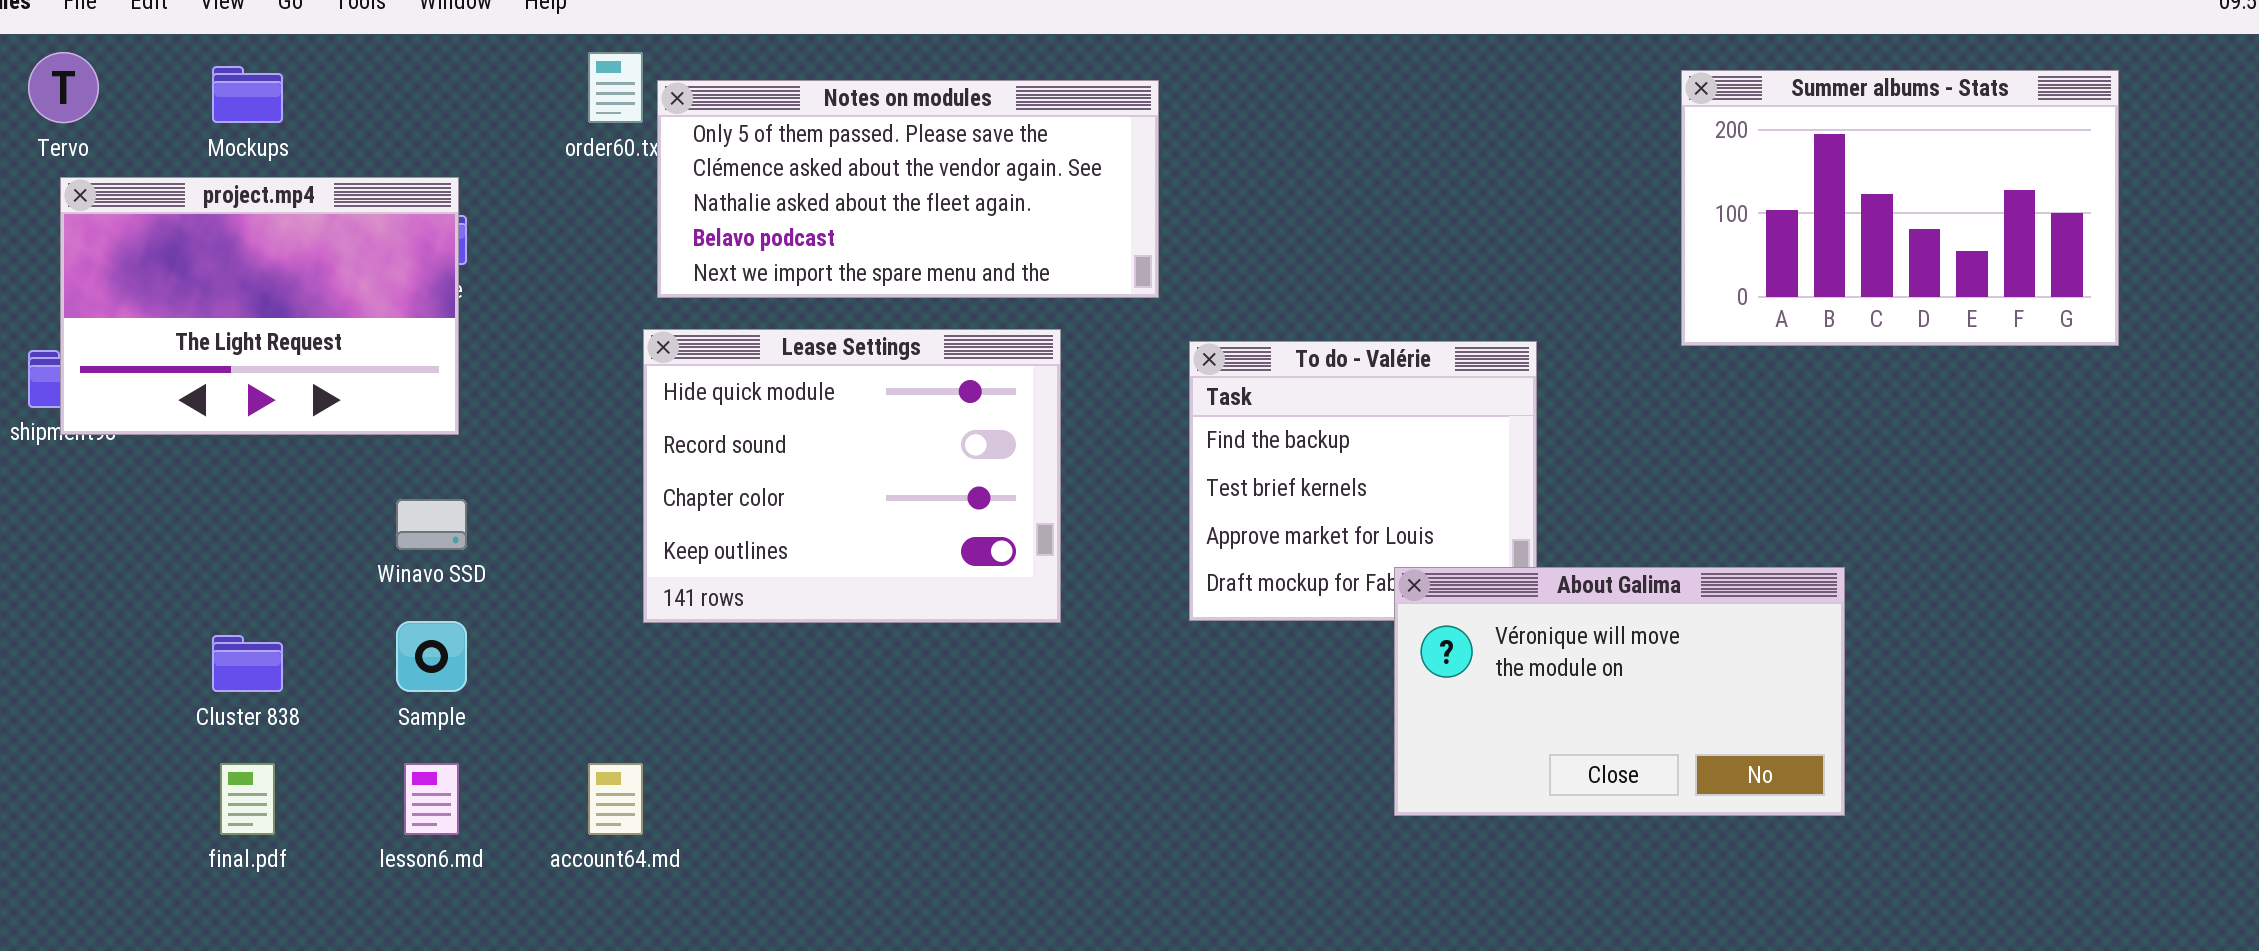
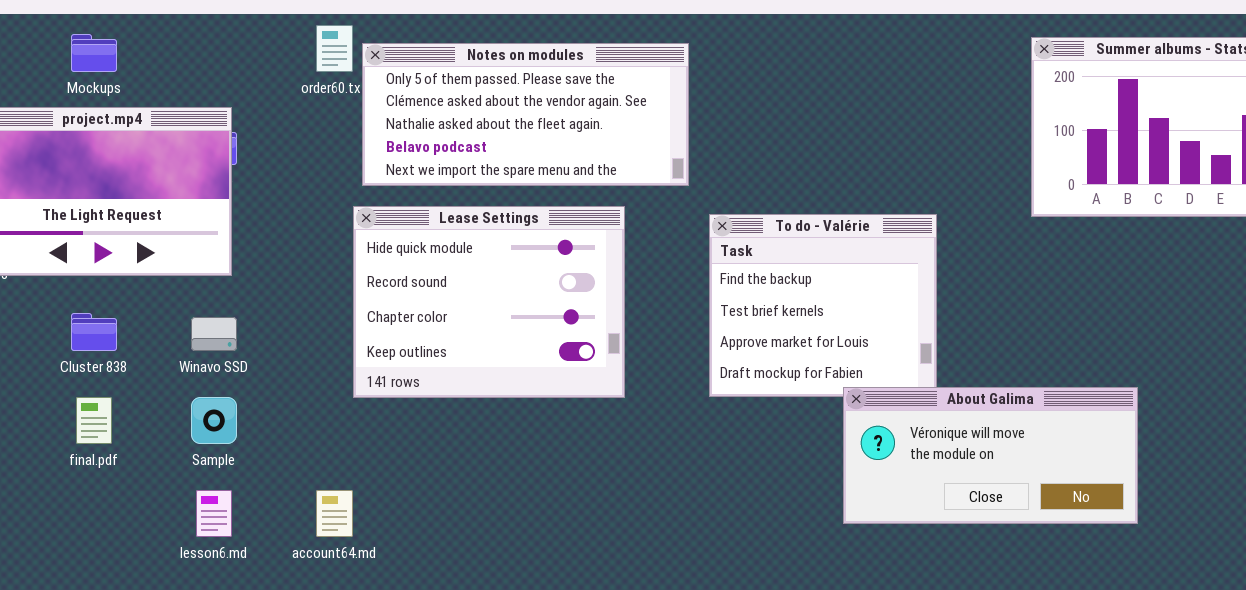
About Galima: [1394,567,1845,816] -> [843,387,1138,524], resized
Cluster 838: [212,635,283,692] -> [71,313,117,351], moved
final.pdf: [220,763,275,835] -> [76,397,112,444], moved

